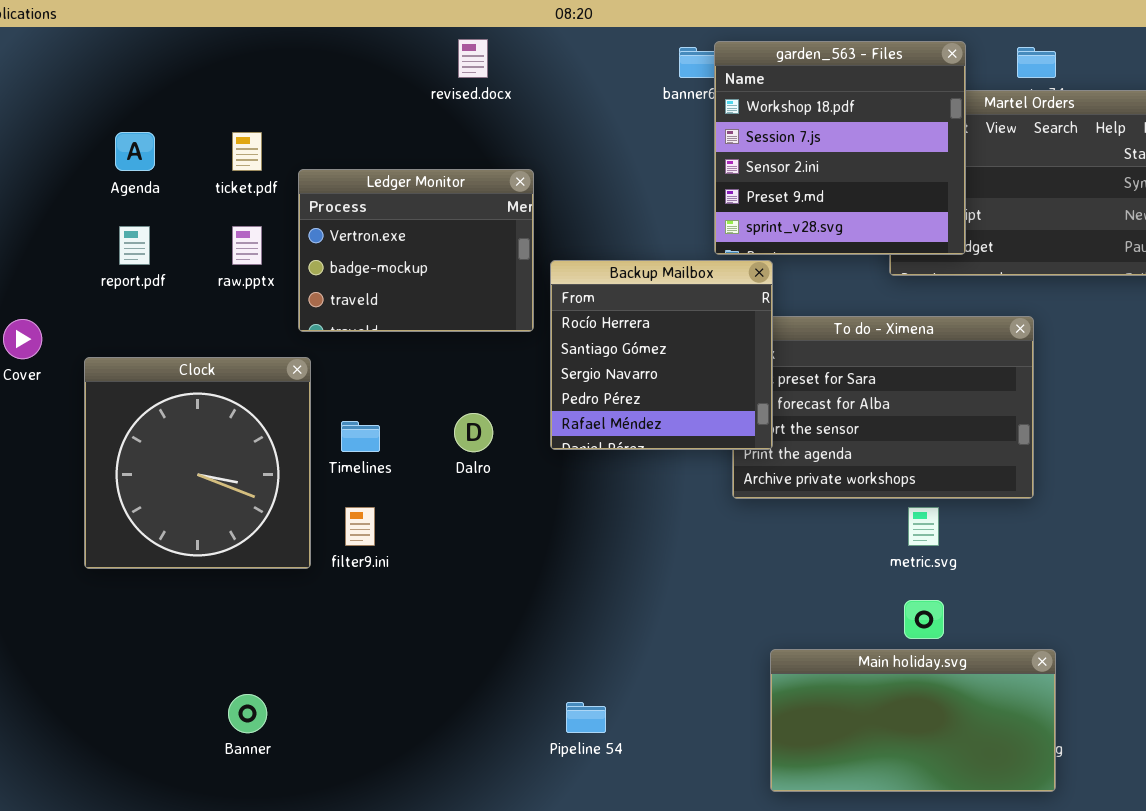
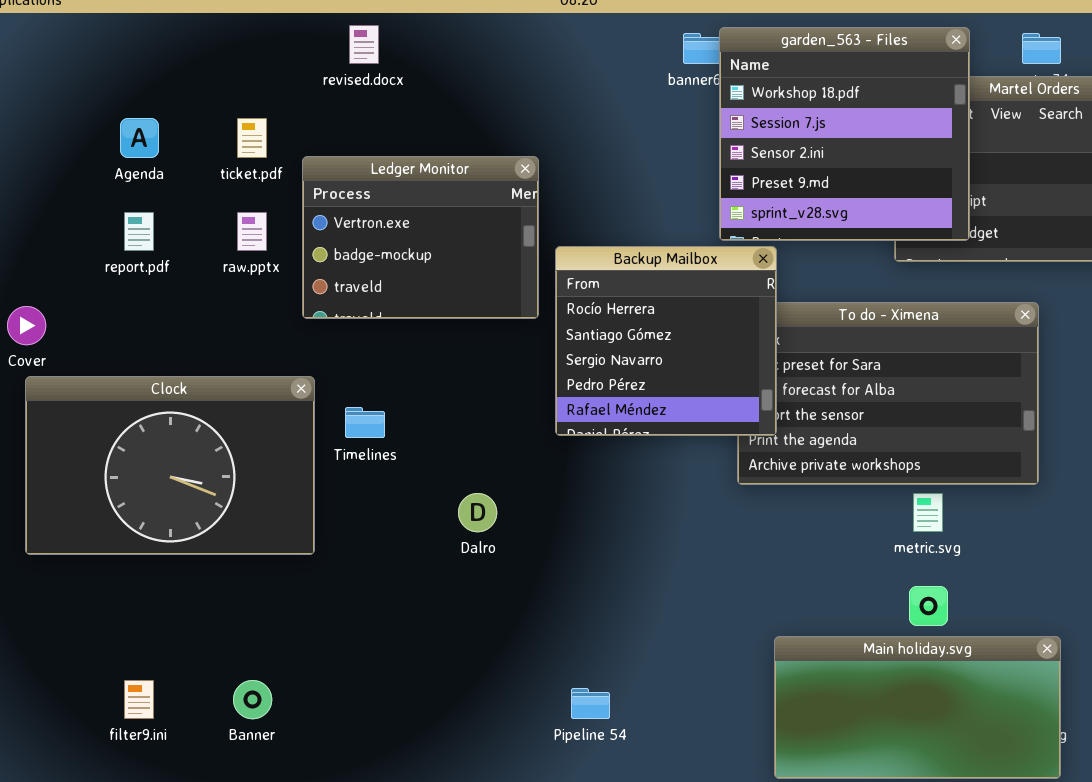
revised.docx: [458,39,488,78] -> [349,25,379,64], moved
Clock: [84,357,311,569] -> [25,376,315,555], resized
Dalro: [454,413,493,452] -> [458,493,497,532], moved
filter9.ini: [345,507,375,546] -> [124,680,154,719], moved

